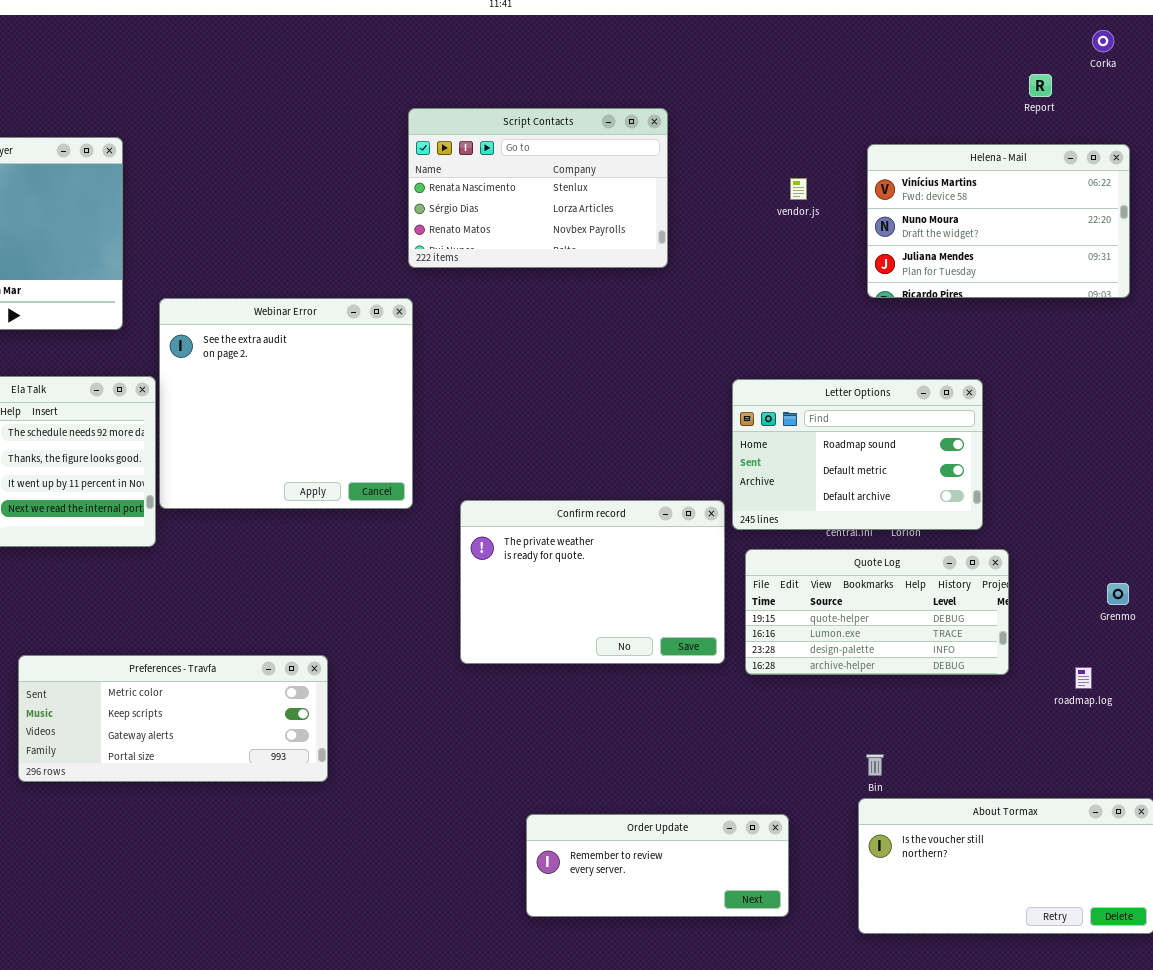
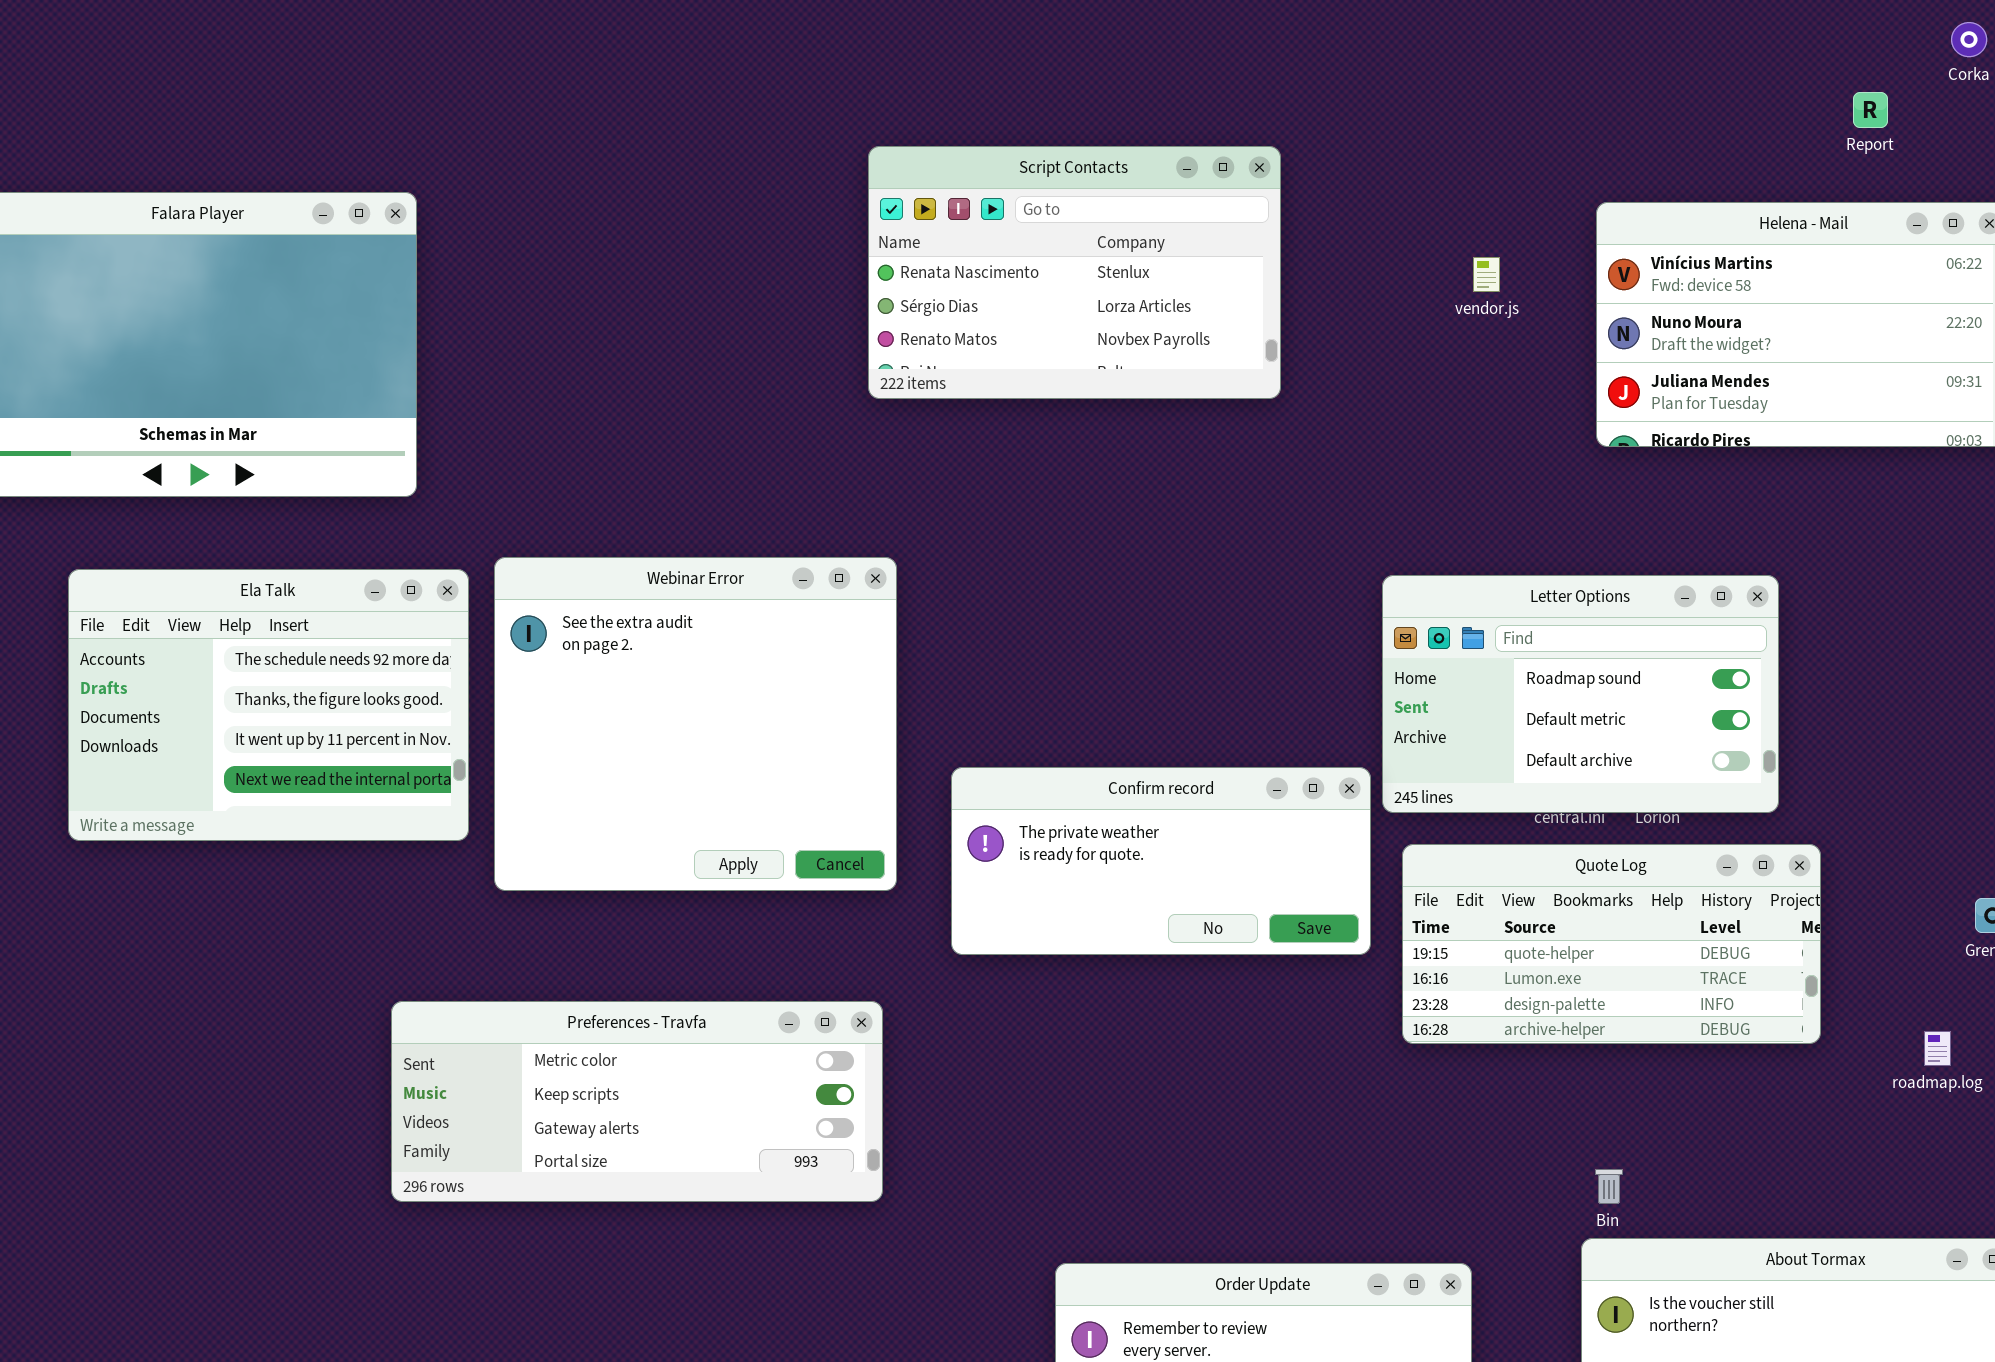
Webinar Error: [159,298,413,509] -> [494,557,897,891], moved
Confirm record: [460,500,725,664] -> [951,767,1371,955], resized
Preferences - Travfa: [18,655,328,782] -> [391,1001,883,1202], moved

